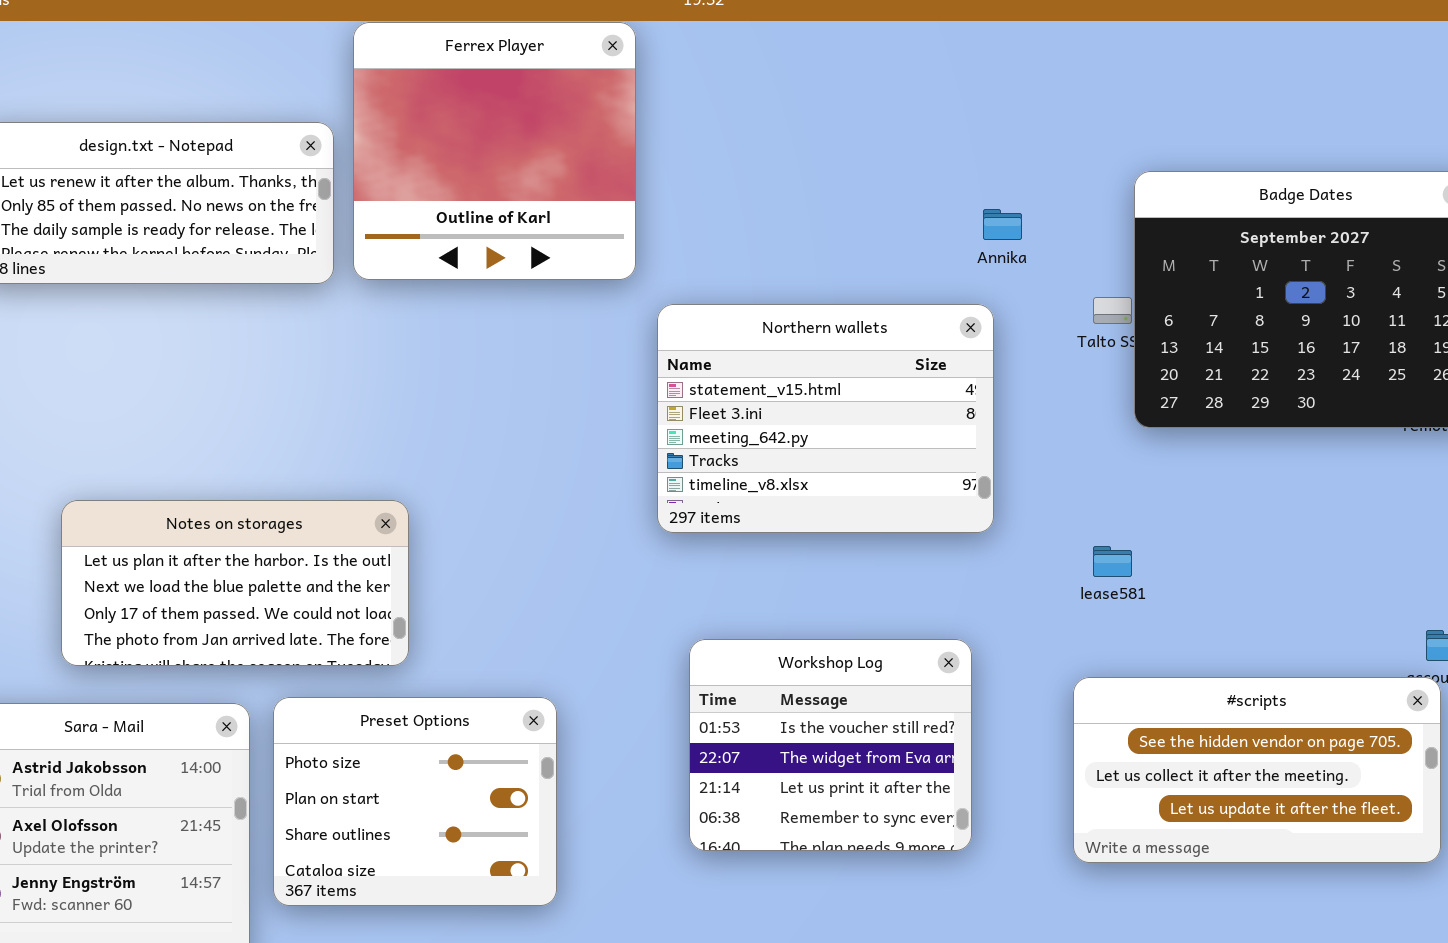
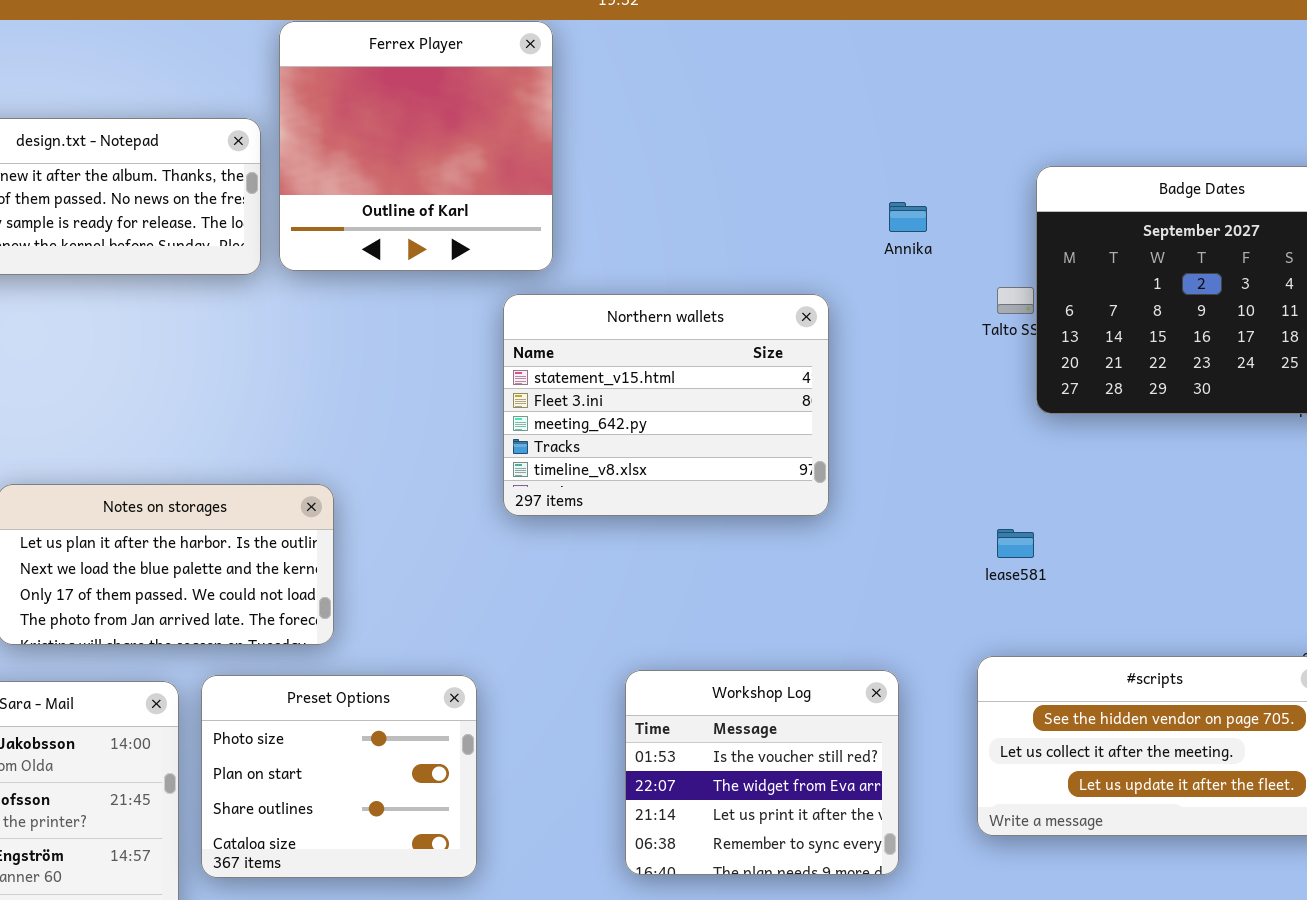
Northern wallets: [657,304,994,533] -> [503,294,829,516], moved
Workshop Log: [689,639,972,851] -> [625,670,899,875], moved

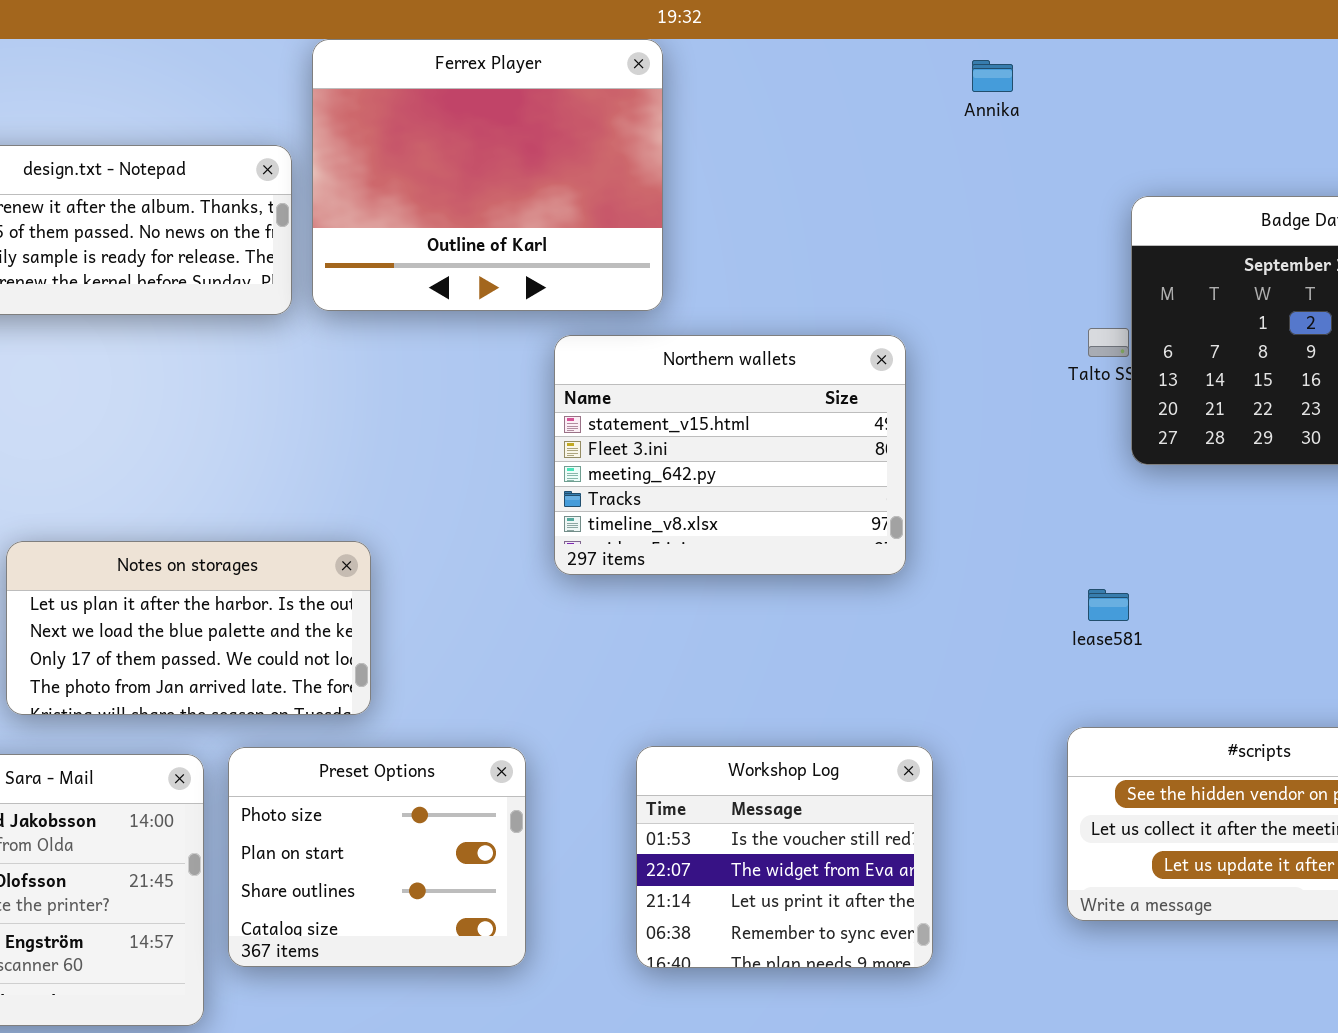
Ferrex Player: [279,21,553,271] -> [312,39,663,311], resized
Annika: [889,202,927,232] -> [972,60,1013,92], moved
Workshop Log: [625,670,899,875] -> [636,746,933,968], moved

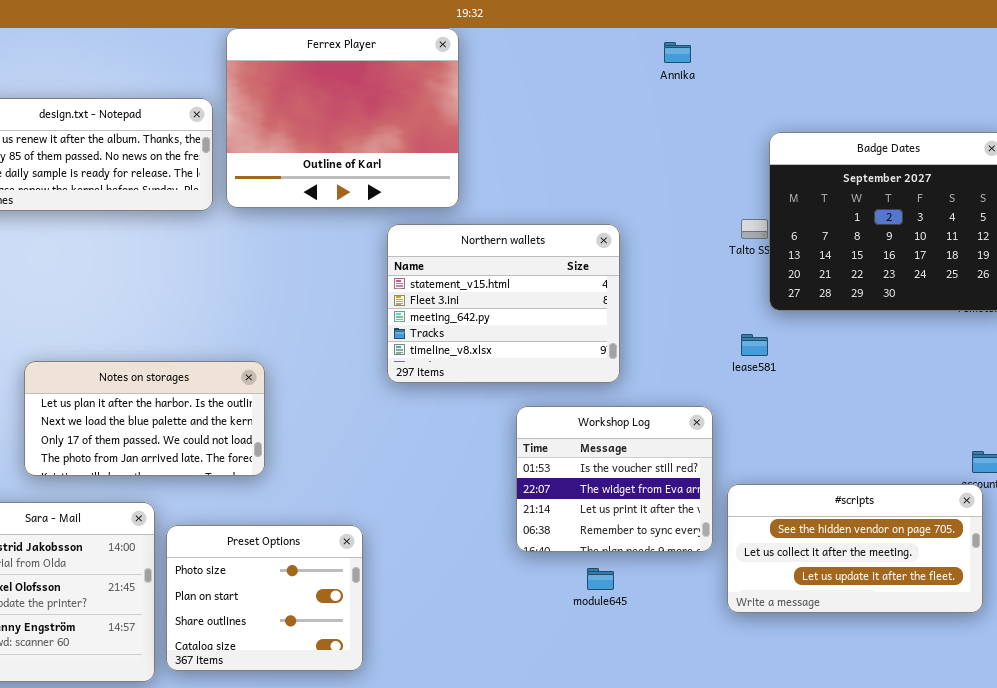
lease581: [1088,589,1129,621] -> [741,334,768,356], moved
Workshop Log: [636,746,933,968] -> [516,406,713,552], moved
Preset Options: [228,747,526,967] -> [166,525,363,671], moved

